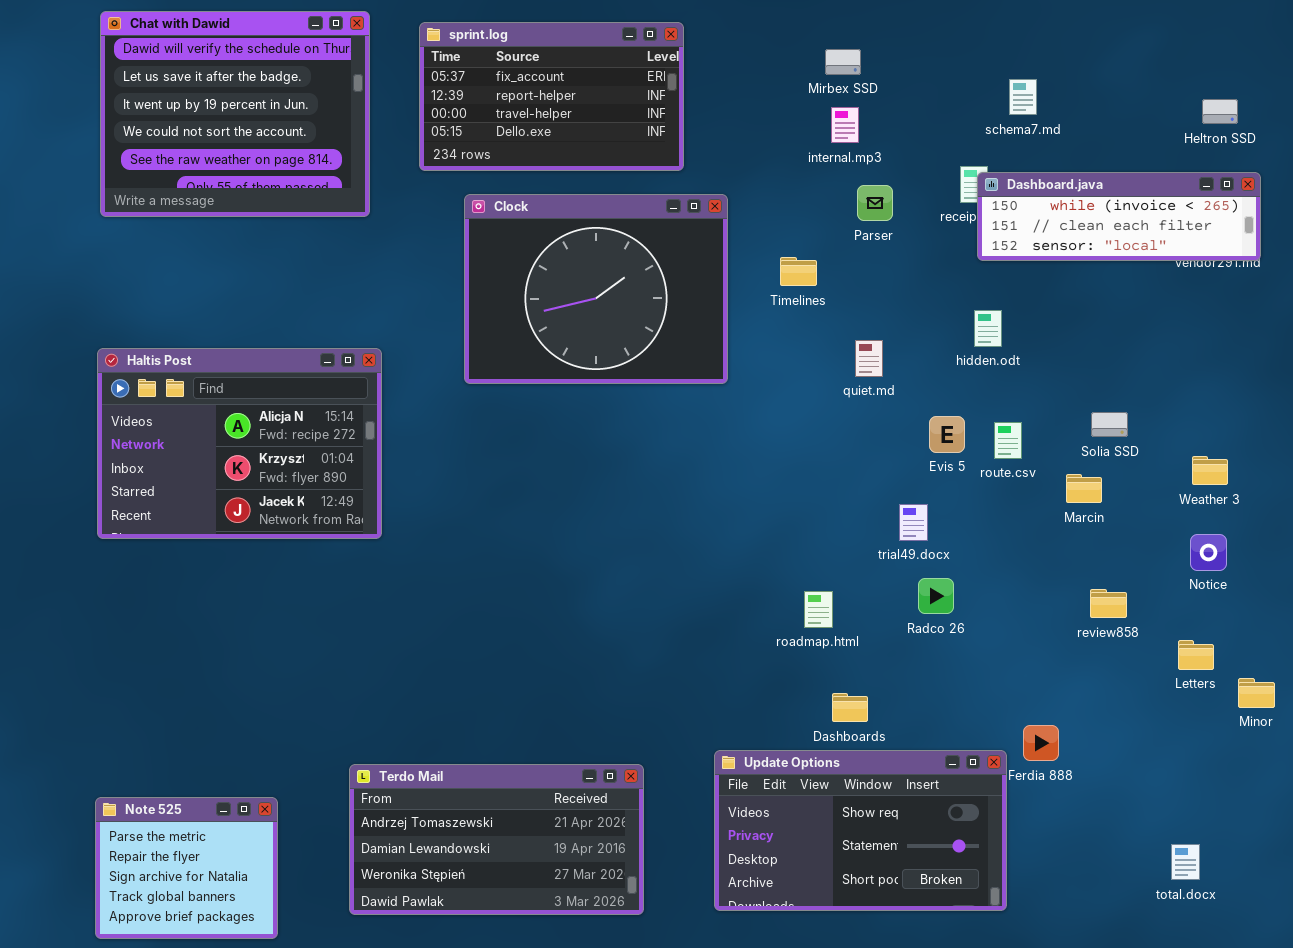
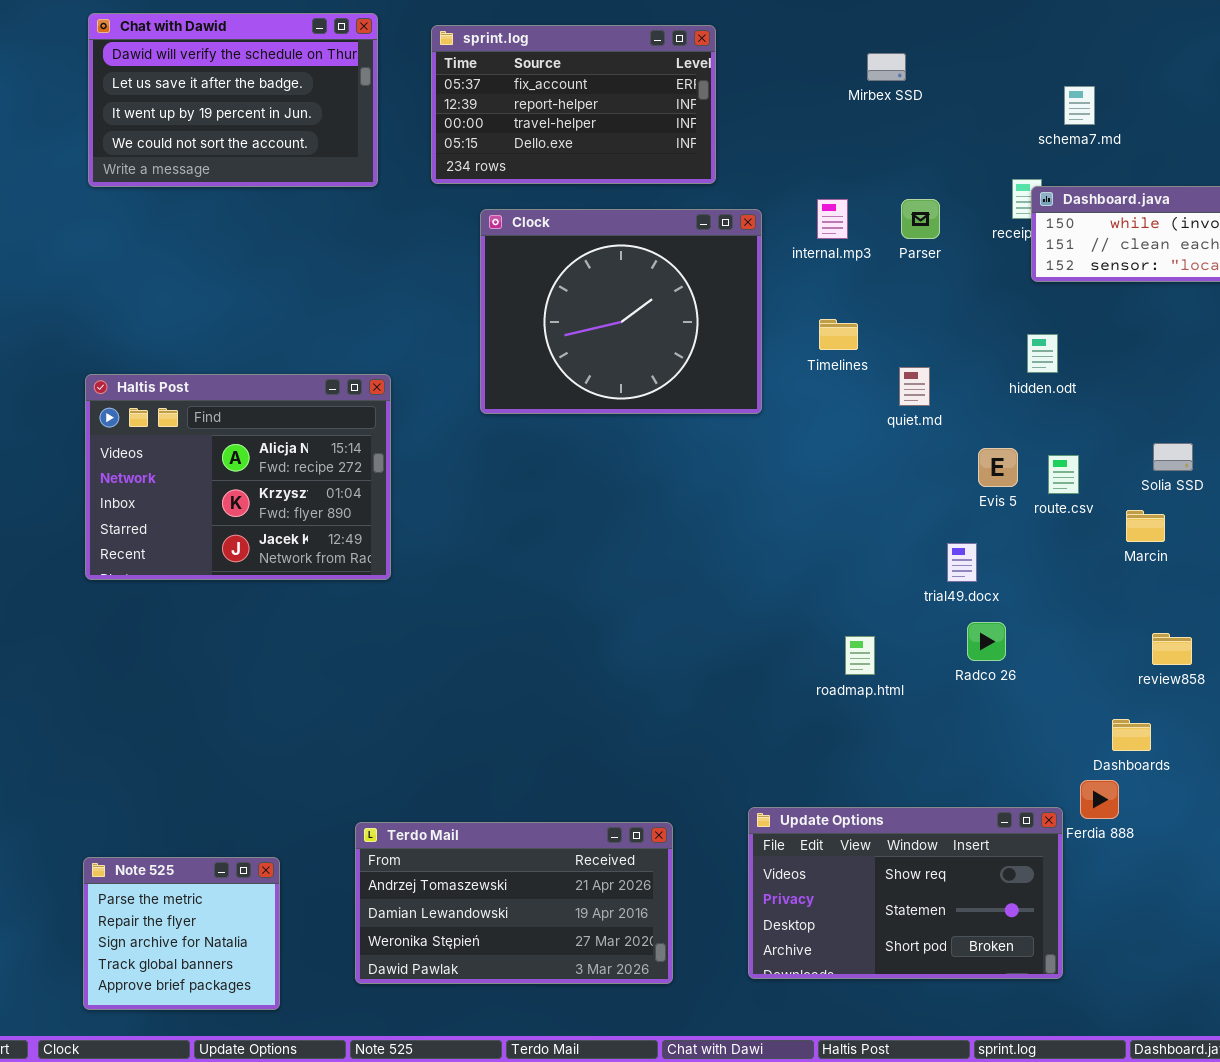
Chat with Dawid: [100,11,370,217] -> [88,13,378,187], resized
internal.mp3: [831,107,859,143] -> [817,199,848,239], moved
Timelines: [780,257,817,286] -> [819,319,858,350], moved
Dashboards: [832,693,868,722] -> [1112,719,1151,751], moved

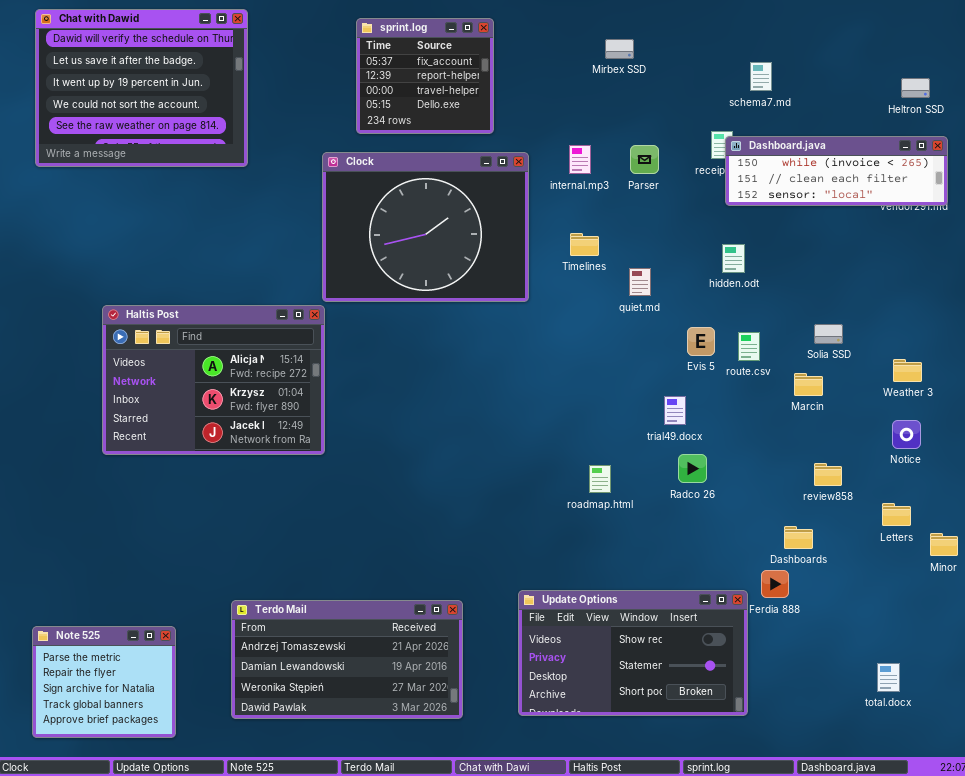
Chat with Dawid: [88,13,378,187] -> [35,9,248,167], resized
sprint.log: [431,25,716,184] -> [356,18,494,134], resized
Haltis Post: [85,374,391,580] -> [102,305,325,455], moved

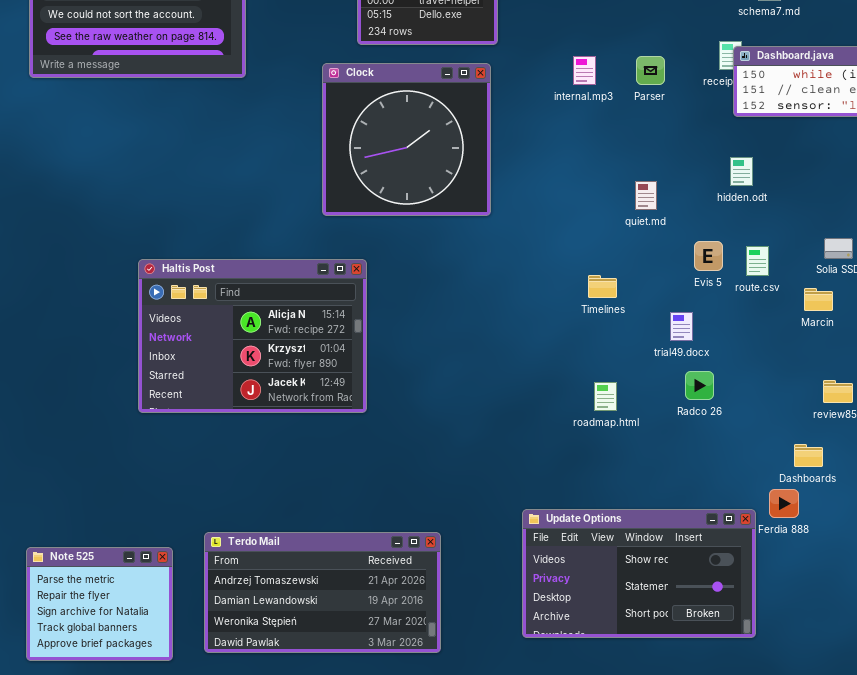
Clock: [322,152,529,302] -> [322,63,491,216], resized
Timelines: [570,233,599,256] -> [588,275,617,298], moved
Haltis Post: [102,305,325,455] -> [138,259,367,413], moved
Terdo Mail: [231,600,463,719] -> [204,532,441,653], moved

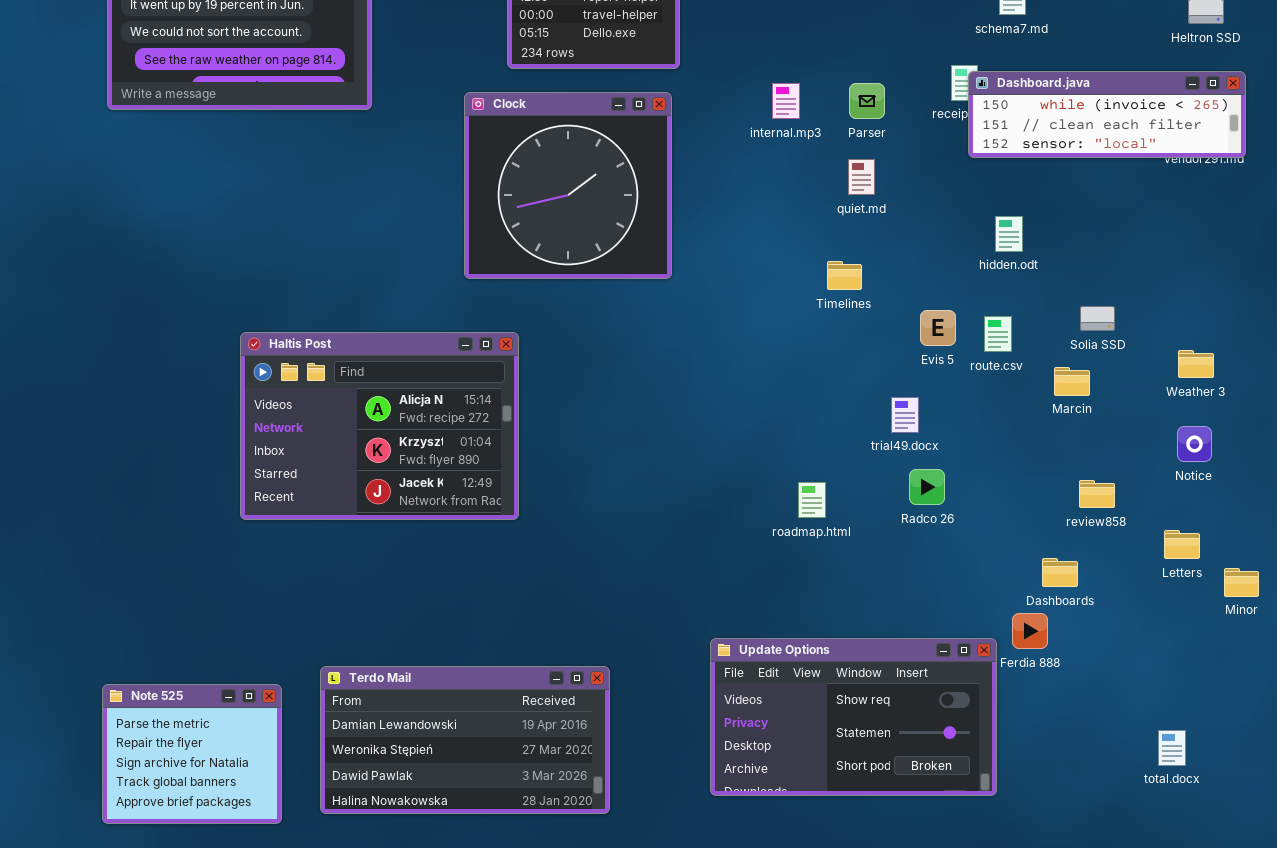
hidden.odt: [730,157,753,186] -> [995,216,1023,252], moved
quiet.md: [635,181,657,210] -> [848,159,875,195], moved
Timelines: [588,275,617,298] -> [827,261,862,290], moved
Terdo Mail: [204,532,441,653] -> [320,666,610,814], scrolled down 1 row

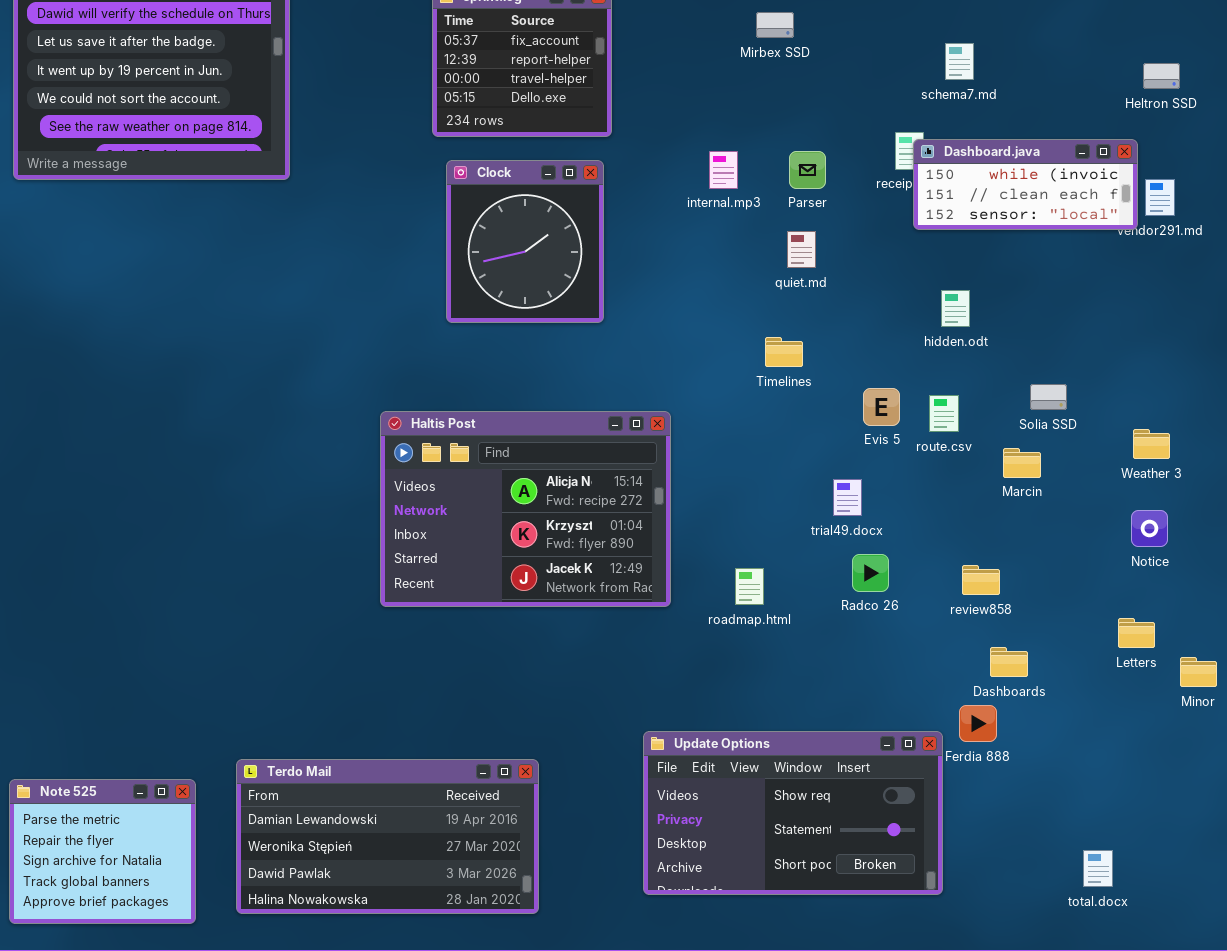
Dashboard.java: [968,71,1246,158] -> [913,139,1138,230], resized
Clock: [464,92,672,279] -> [446,160,604,323], resized
Haltis Post: [240,332,519,520] -> [380,411,671,607], moved
review858: [1079,480,1115,508] -> [962,565,1000,595], moved
total.docx: [1158,730,1186,766] -> [1083,850,1113,887], moved

